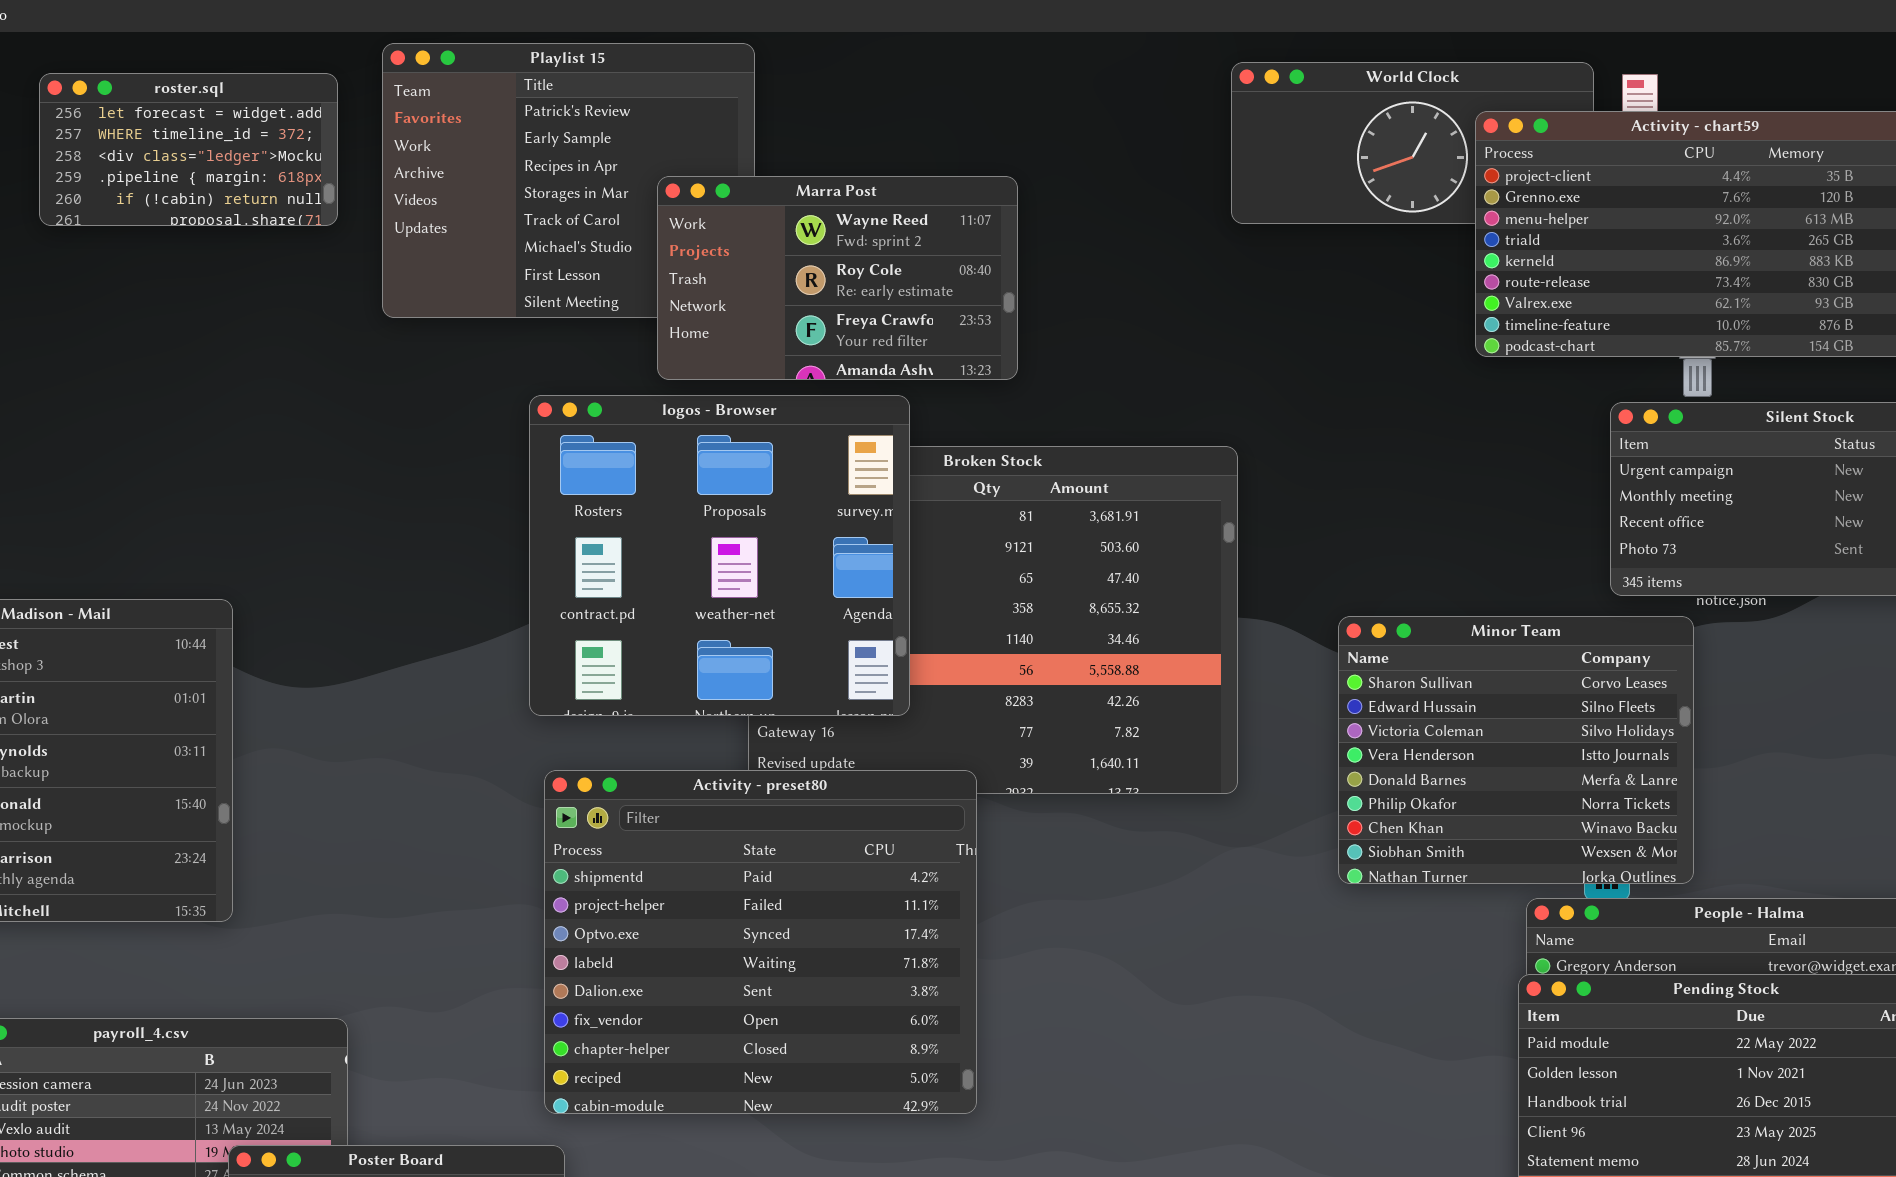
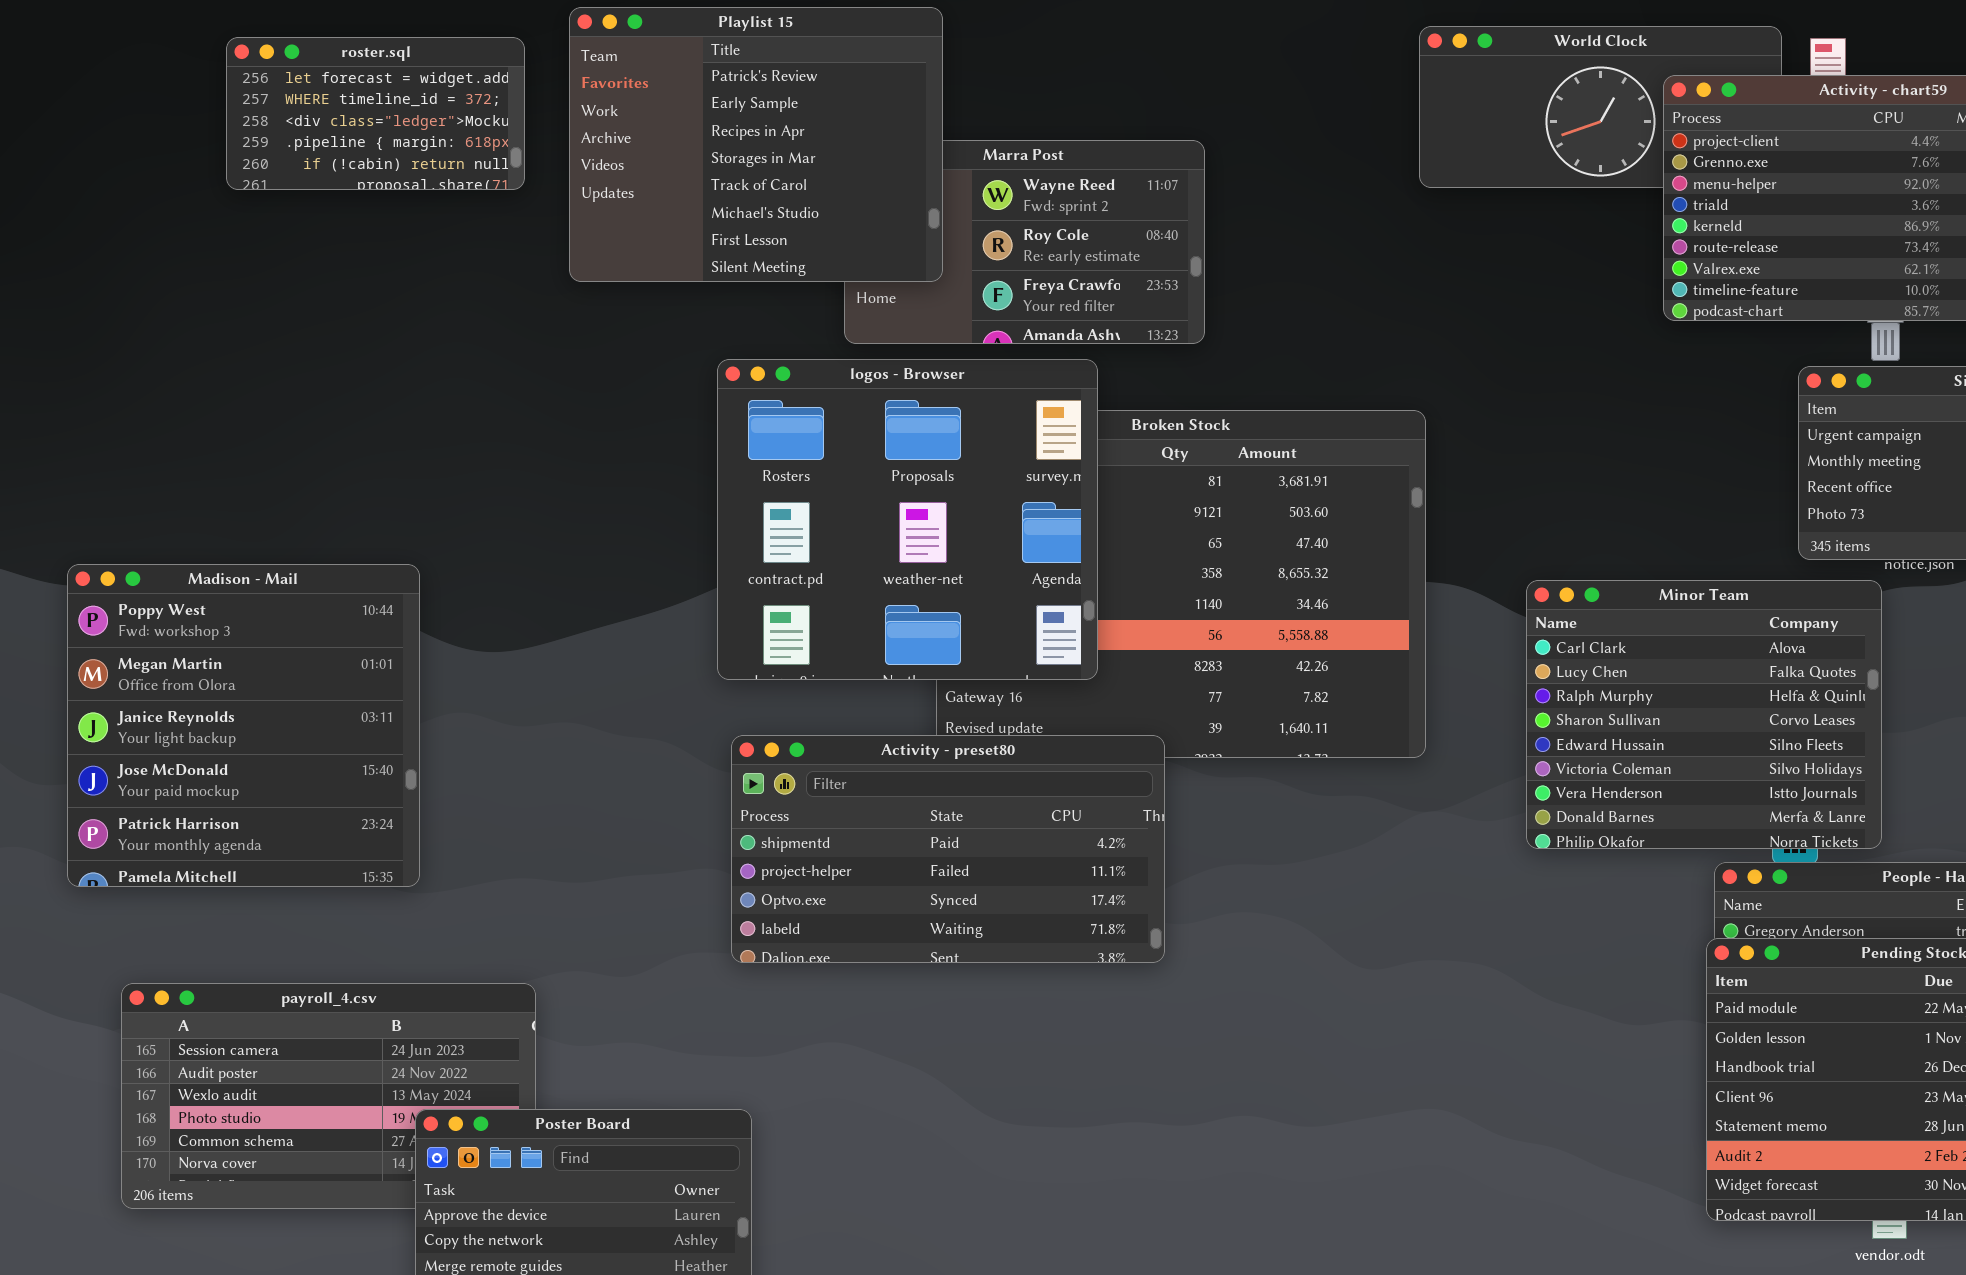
Playlist 15: [382,43,755,318] -> [569,7,943,282], raised
Minor Team: [1338,616,1694,884] -> [1526,580,1882,849], scrolled up 3 rows
Activity - preset80: [544,770,977,1114] -> [731,735,1165,963], resized

